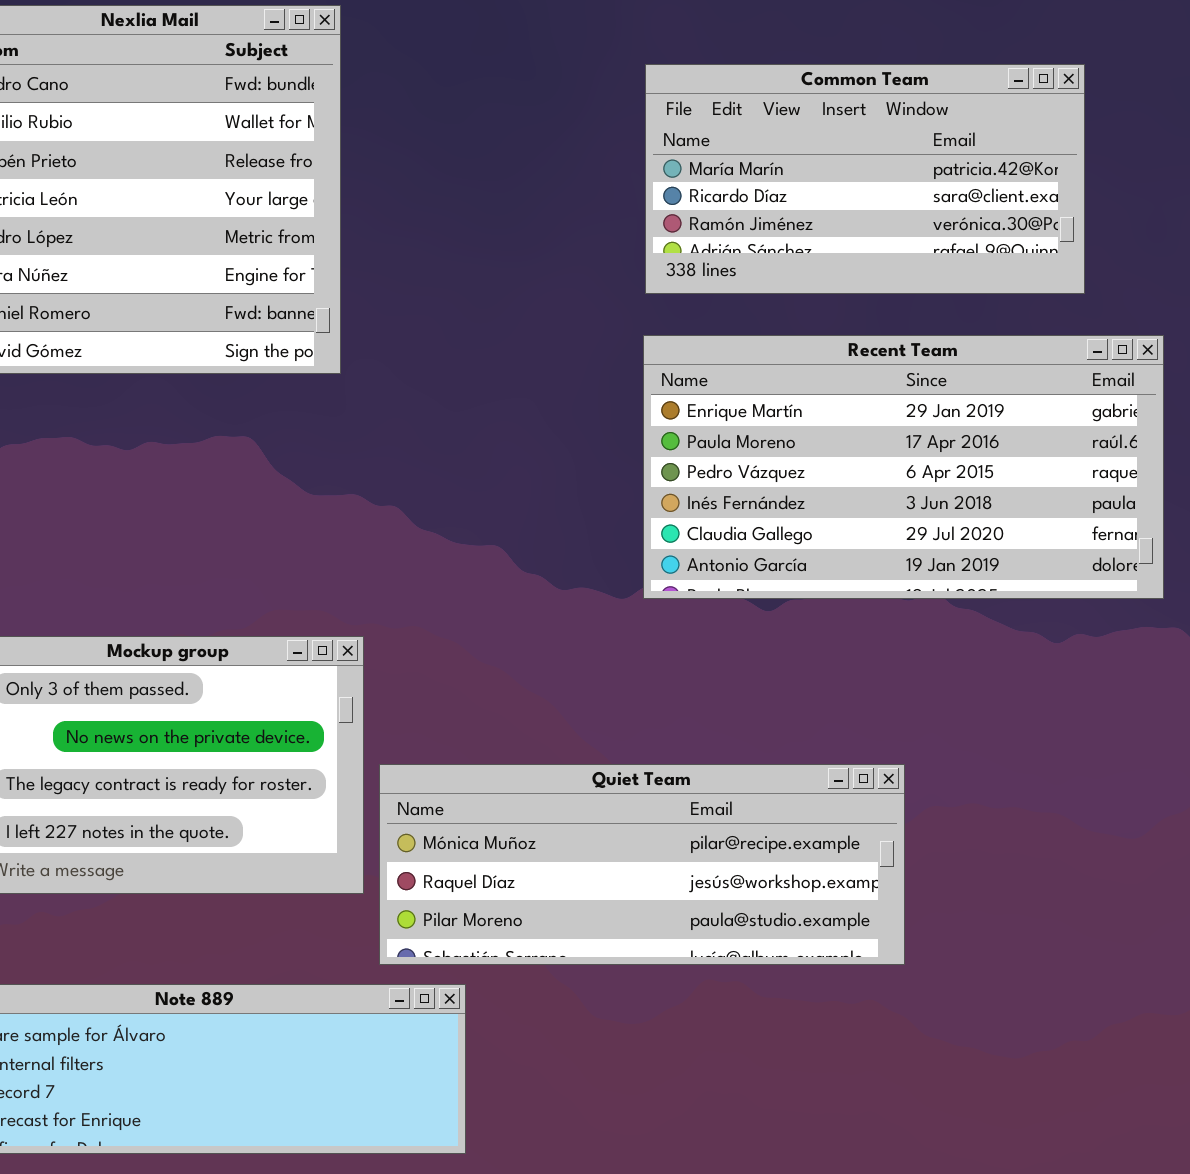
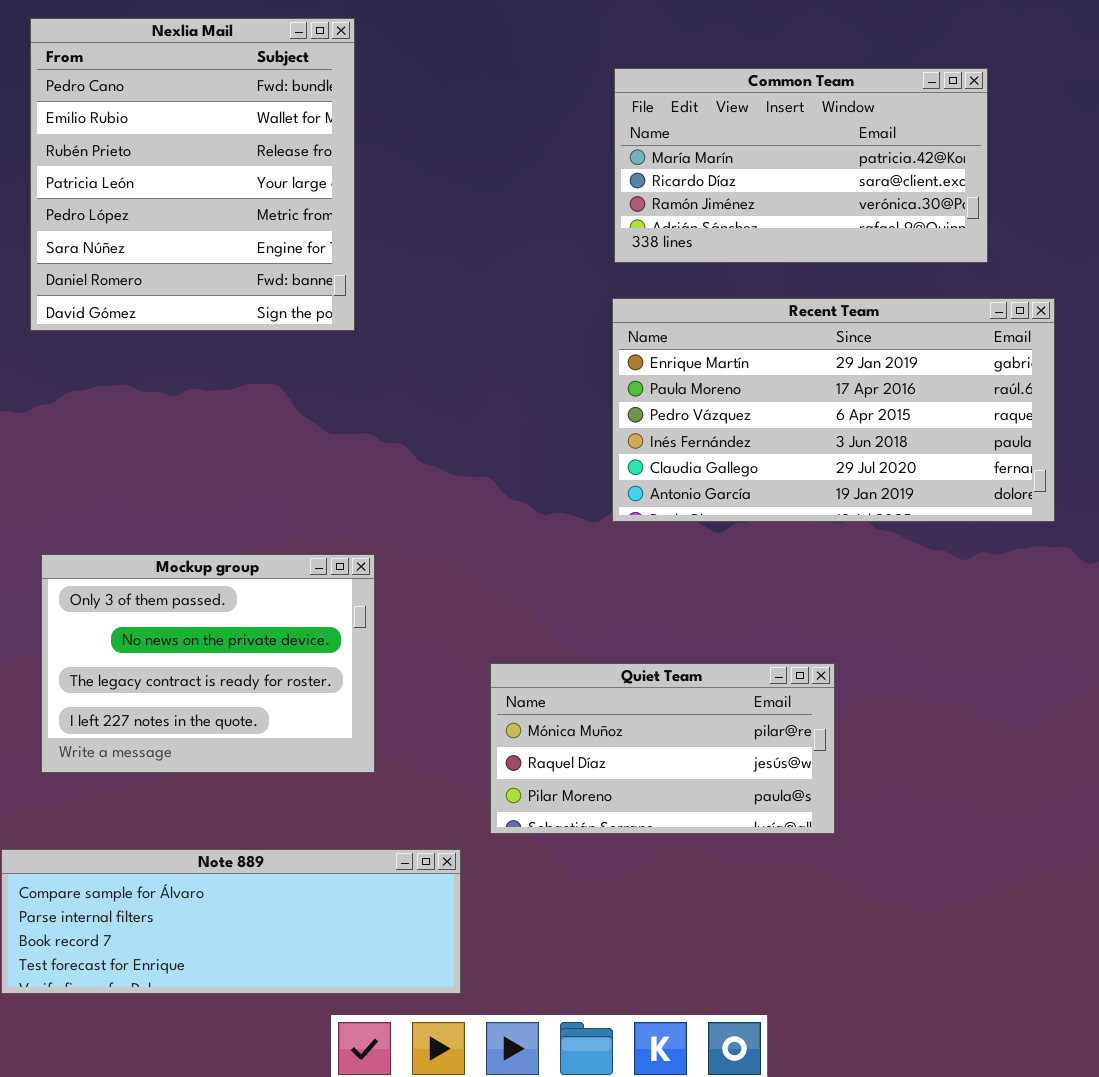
Quiet Team: [379,764,905,965] -> [490,663,835,834], resized

